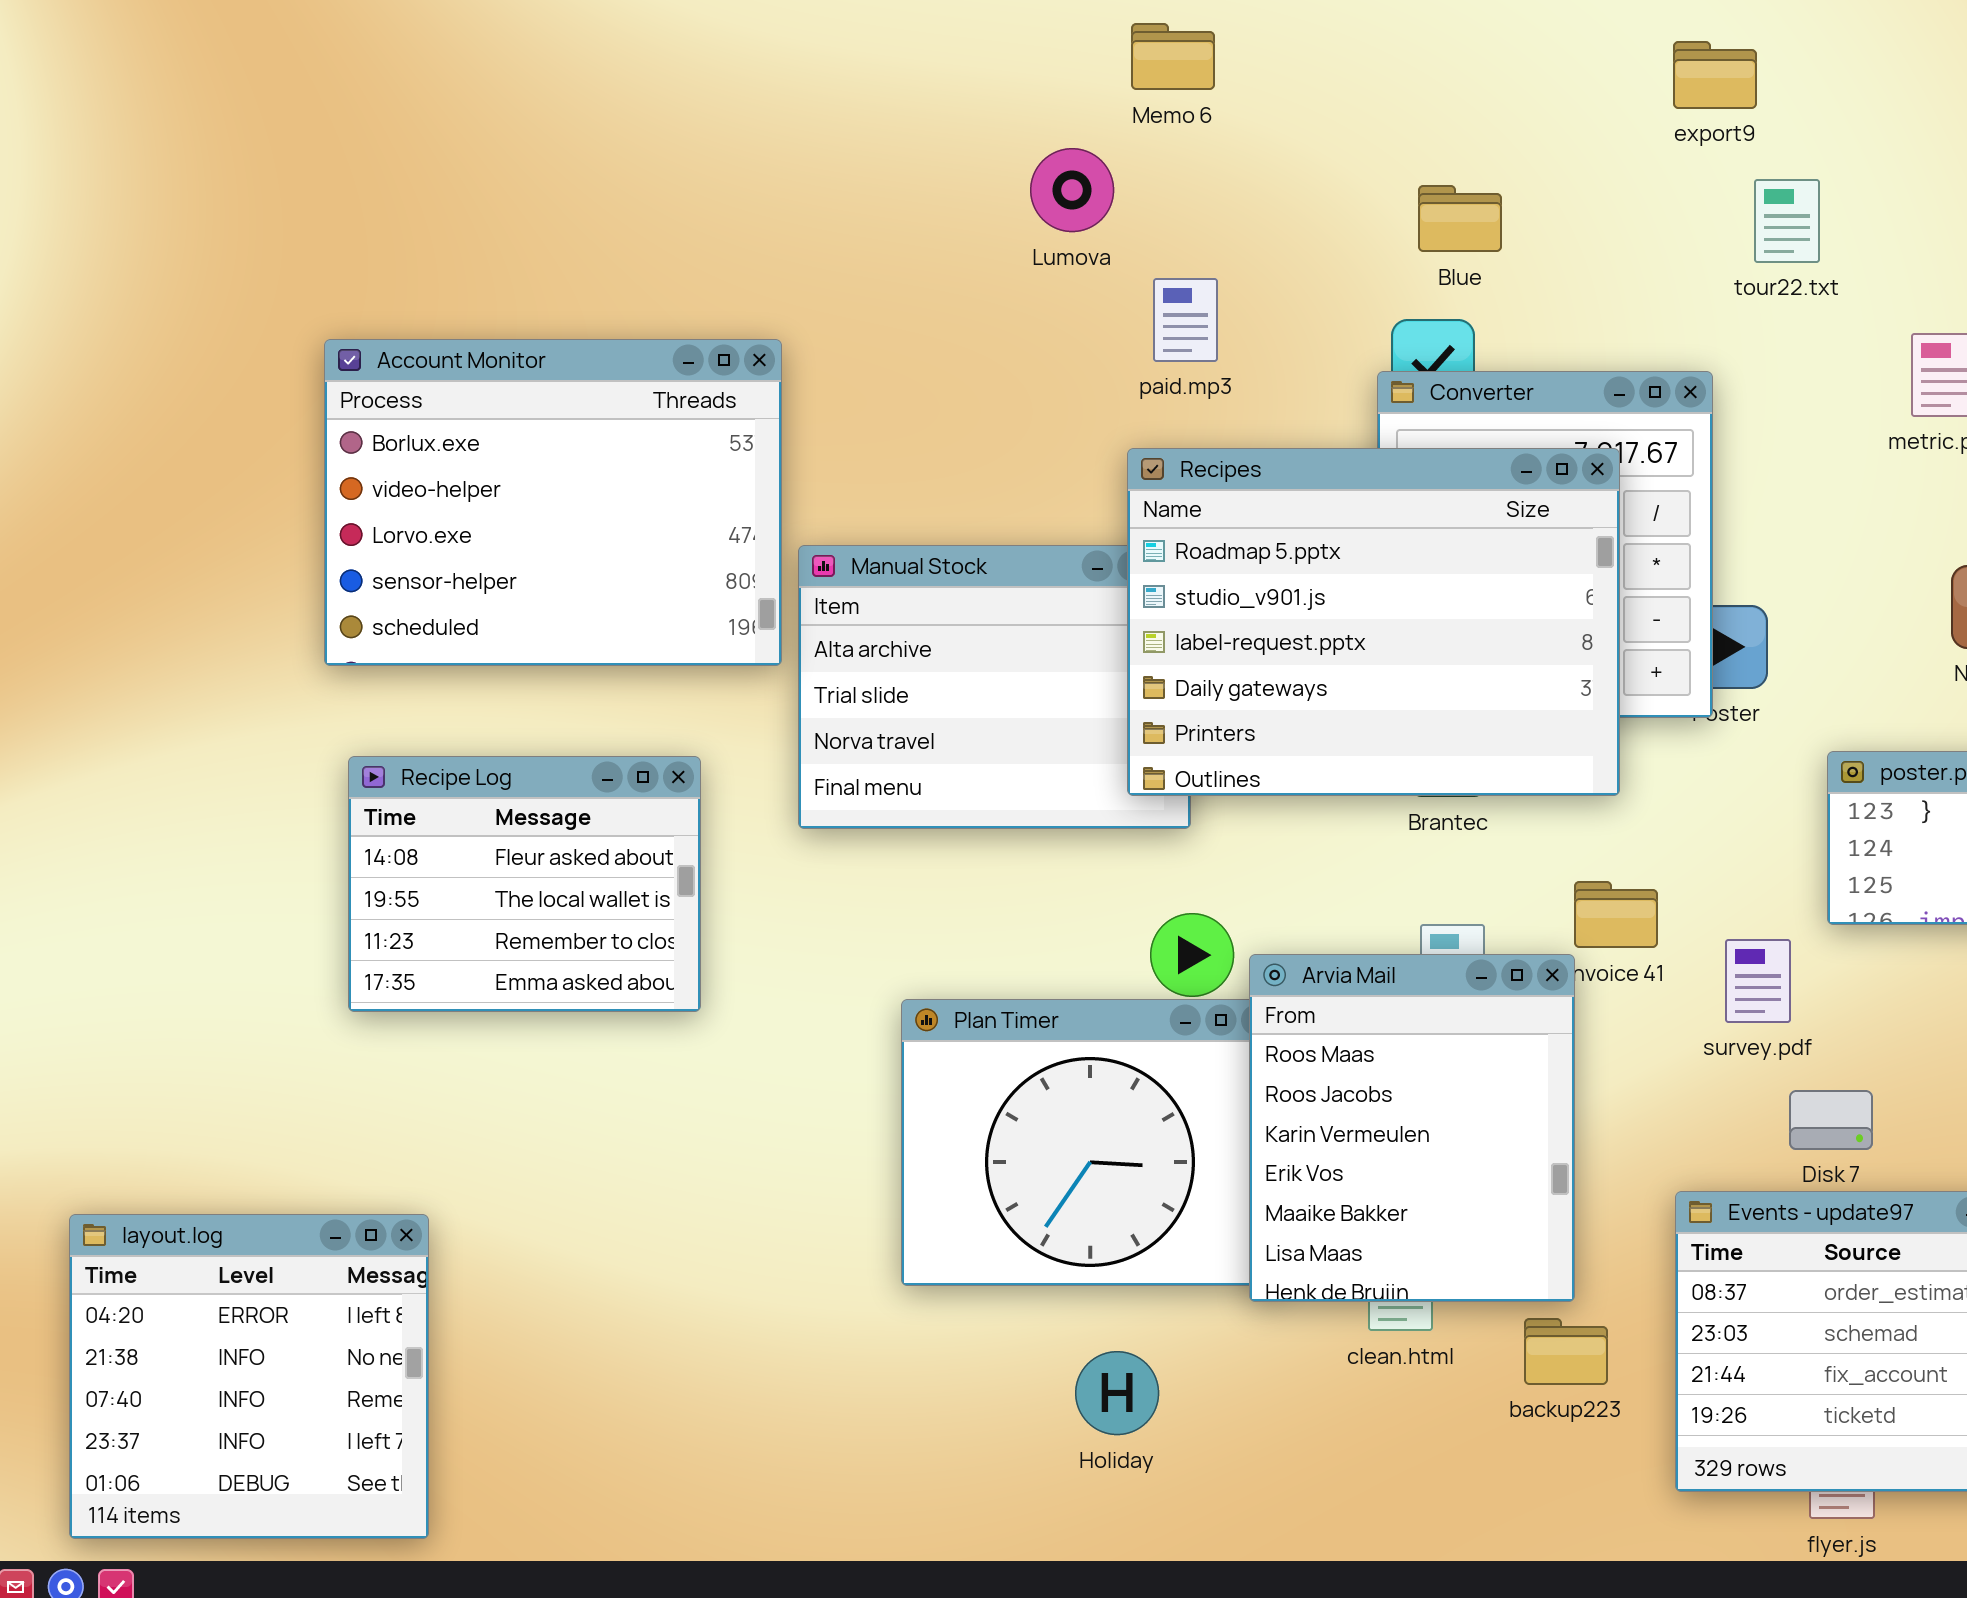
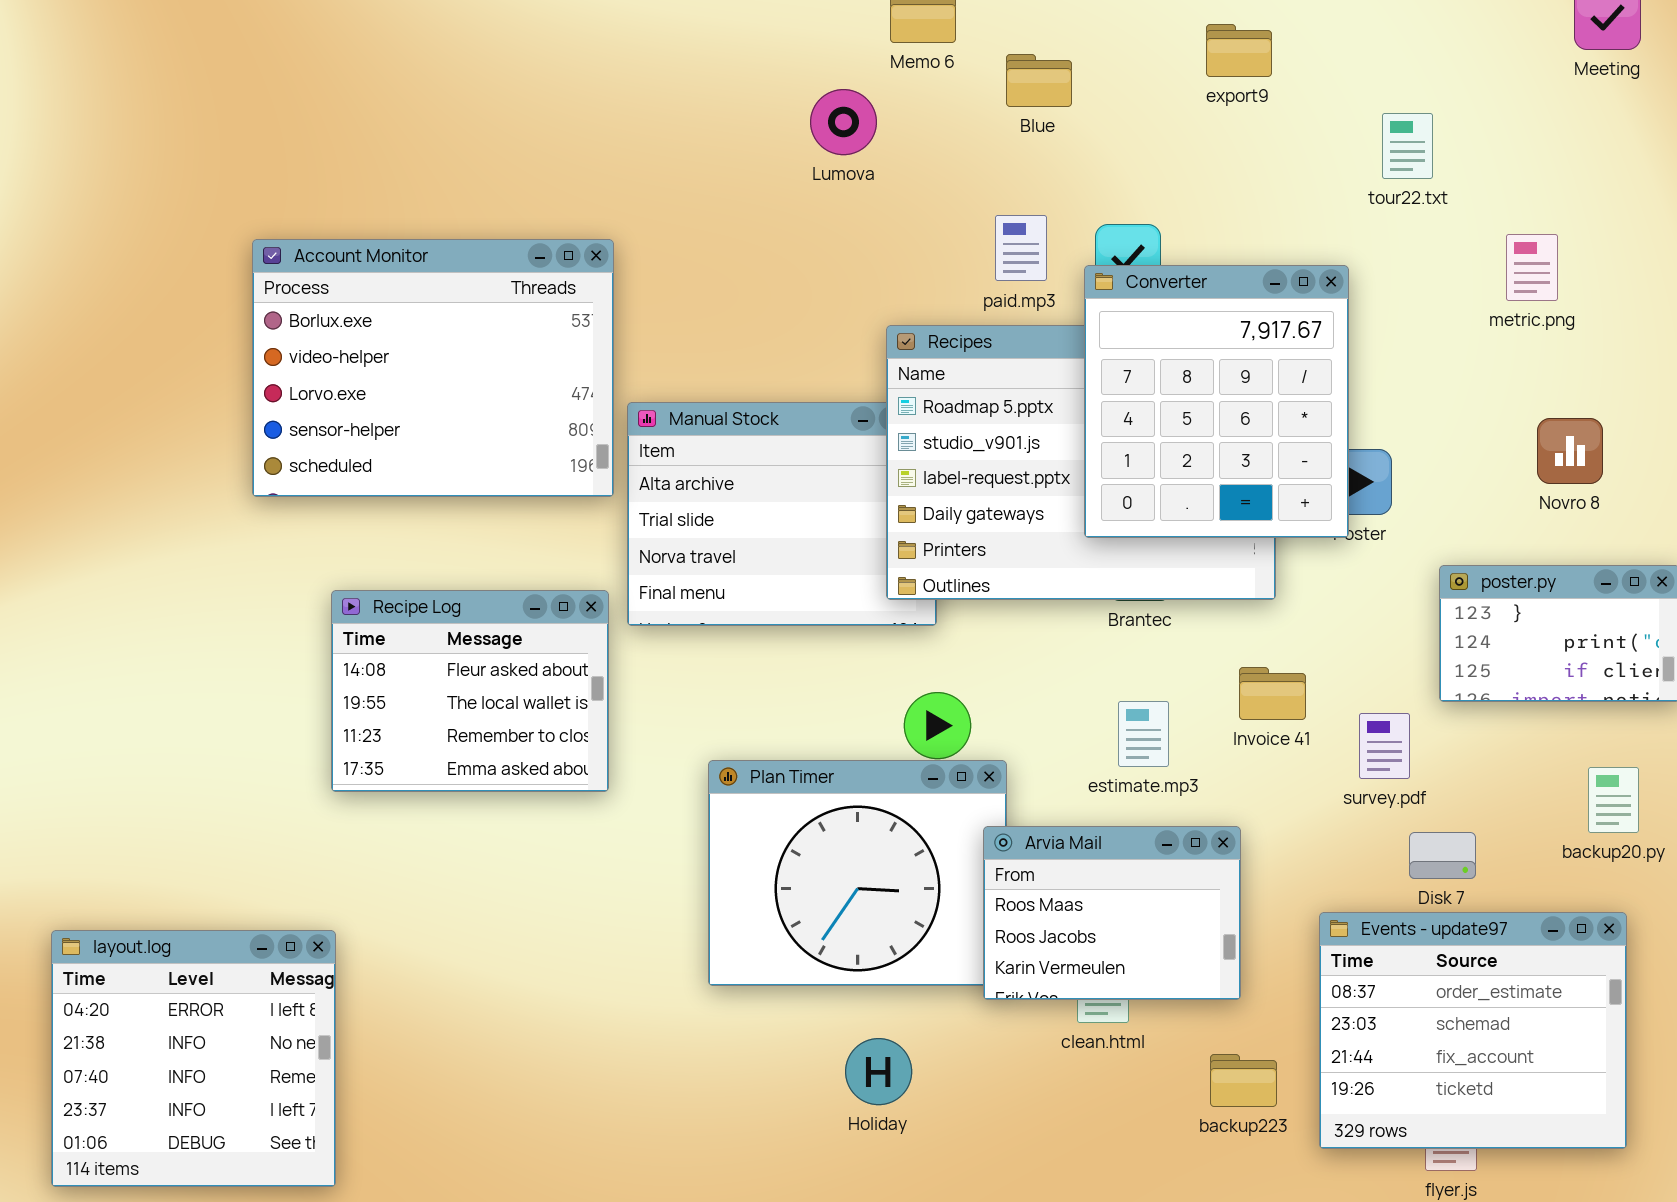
export9: [1673,41,1757,109] -> [1206,24,1272,77], moved
Blue: [1418,185,1502,252] -> [1006,54,1072,107], moved
paid.mp3: [1153,278,1218,362] -> [995,215,1047,281], moved
Converter: [1377,371,1713,718] -> [1084,265,1349,538], raised
Recipe Log: [348,756,701,1012] -> [331,590,609,792], moved
Arvia Mail: [1249,954,1575,1302] -> [983,826,1241,1000], resized
backup223: [1524,1318,1608,1385] -> [1210,1054,1277,1107], moved

